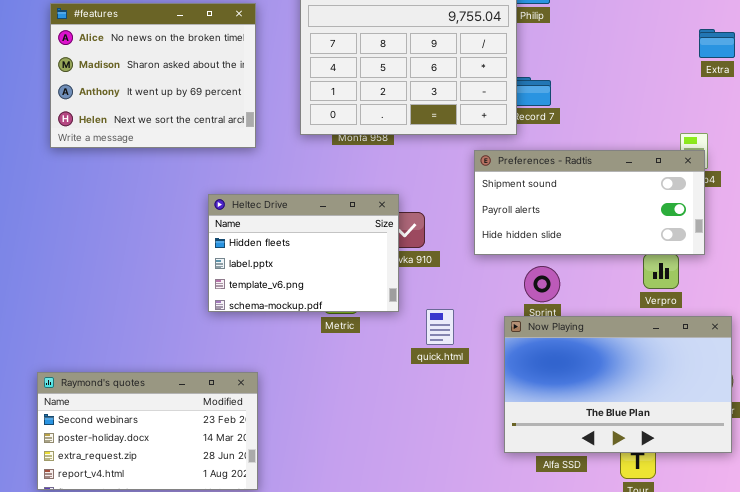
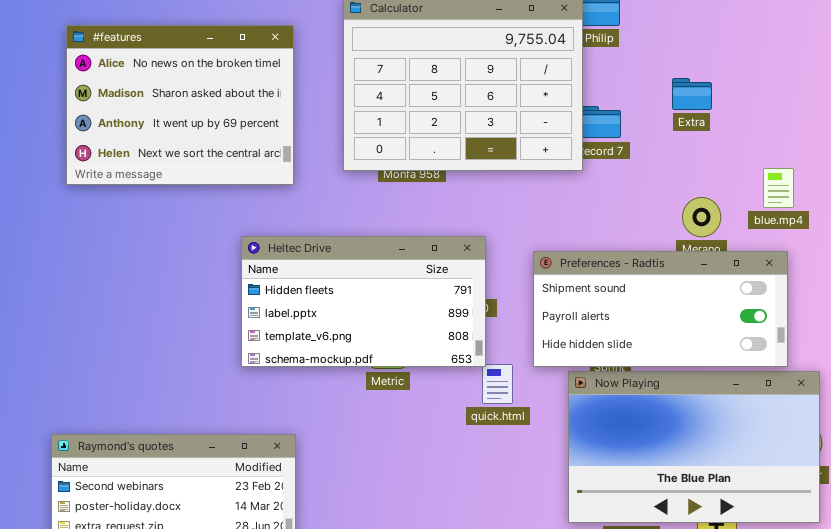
Extra: [699,29,735,58] -> [672,78,712,110], moved
Preferences - Radtis: [474,150,705,255] -> [533,251,788,367], moved
Heltec Drive: [208,194,399,312] -> [241,236,486,367], resized

